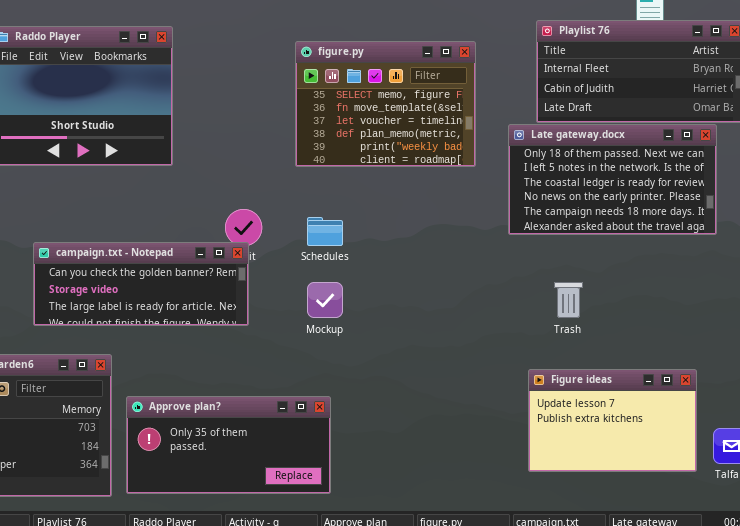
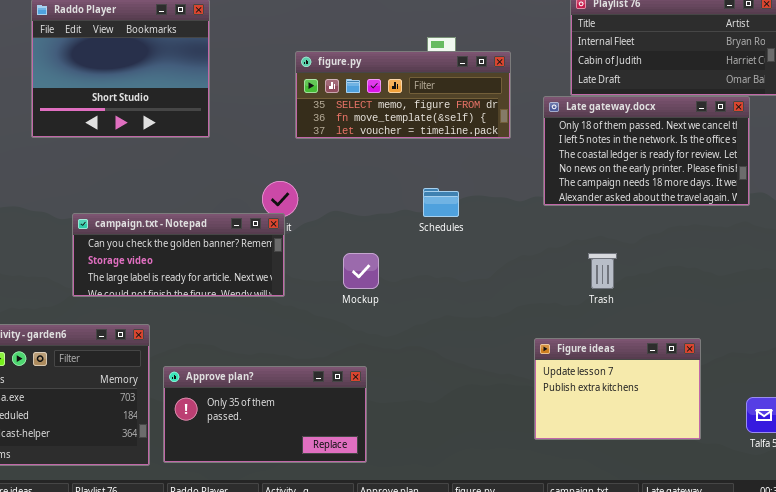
figure.py: [295,41,476,167] -> [295,51,511,139], resized
Schedules: [307,217,343,246] -> [423,188,459,217], moved
Figure ideas: [528,369,697,472] -> [534,338,701,440], moved

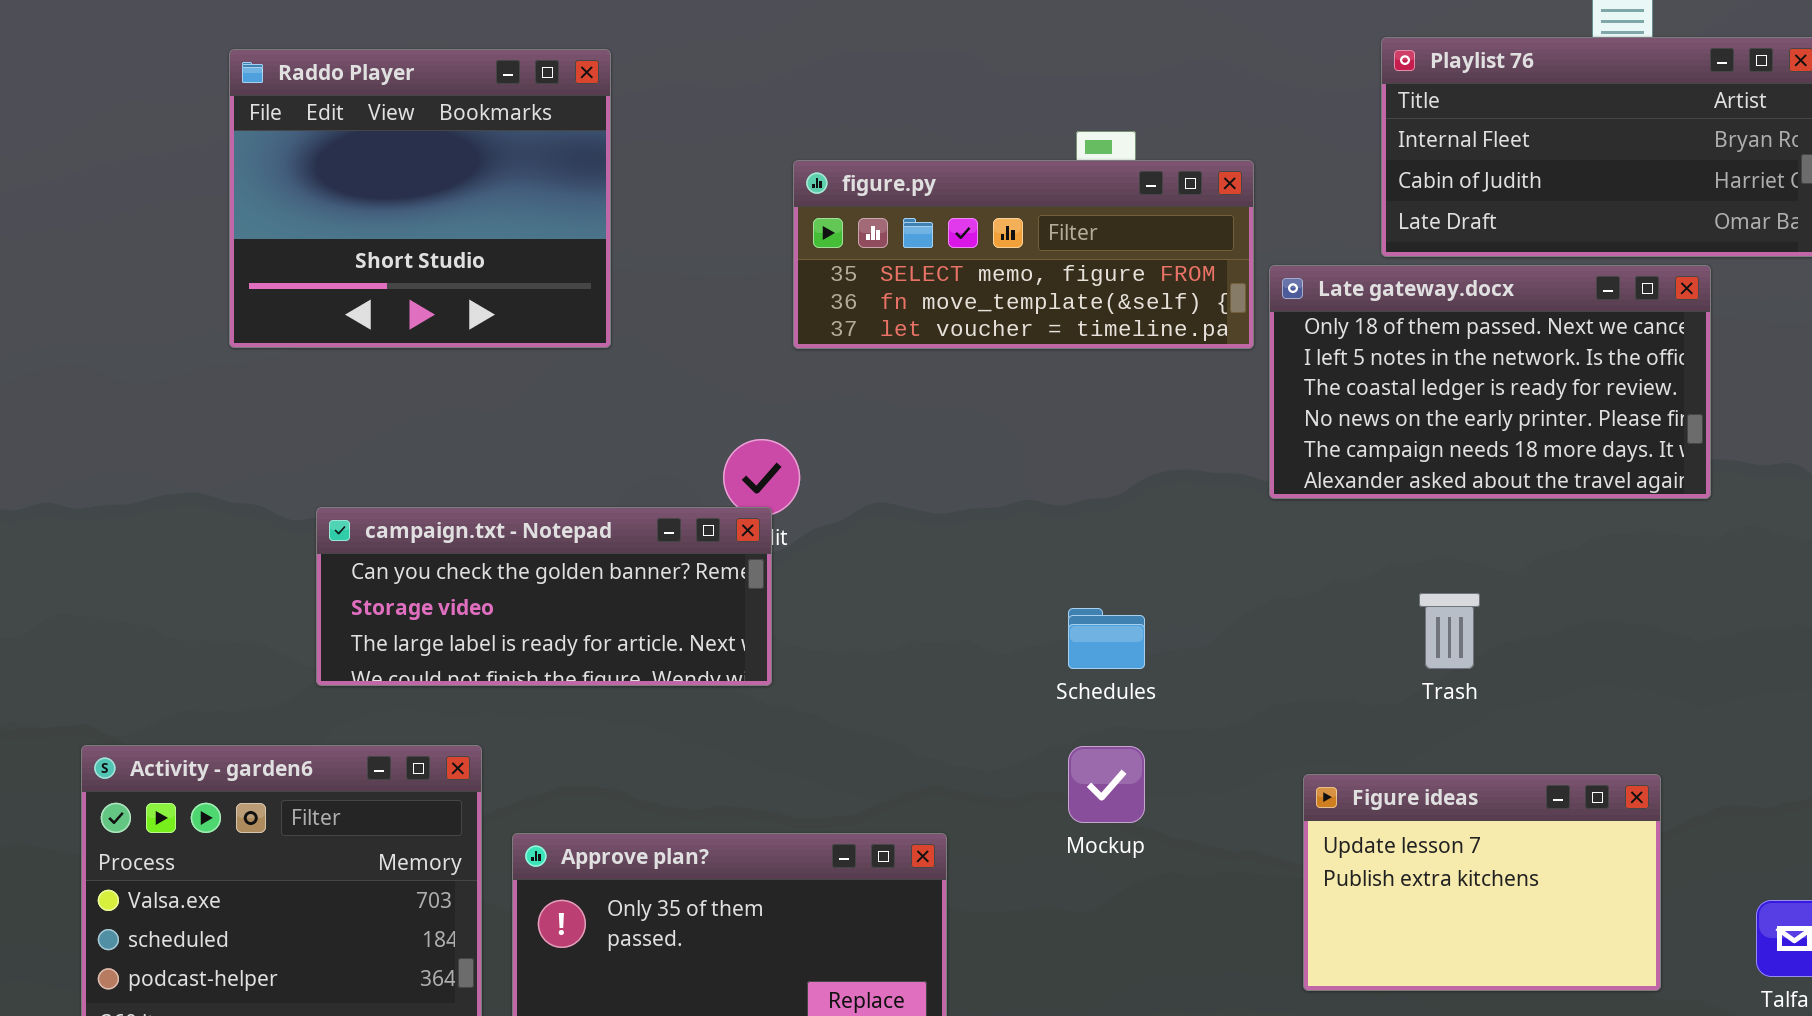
Late gateway.docx: [543,96,750,206] -> [1269,265,1711,499], moved
Schedules: [423,188,459,217] -> [1068,608,1145,669], moved
Mockup: [343,253,379,289] -> [1068,746,1145,823], moved

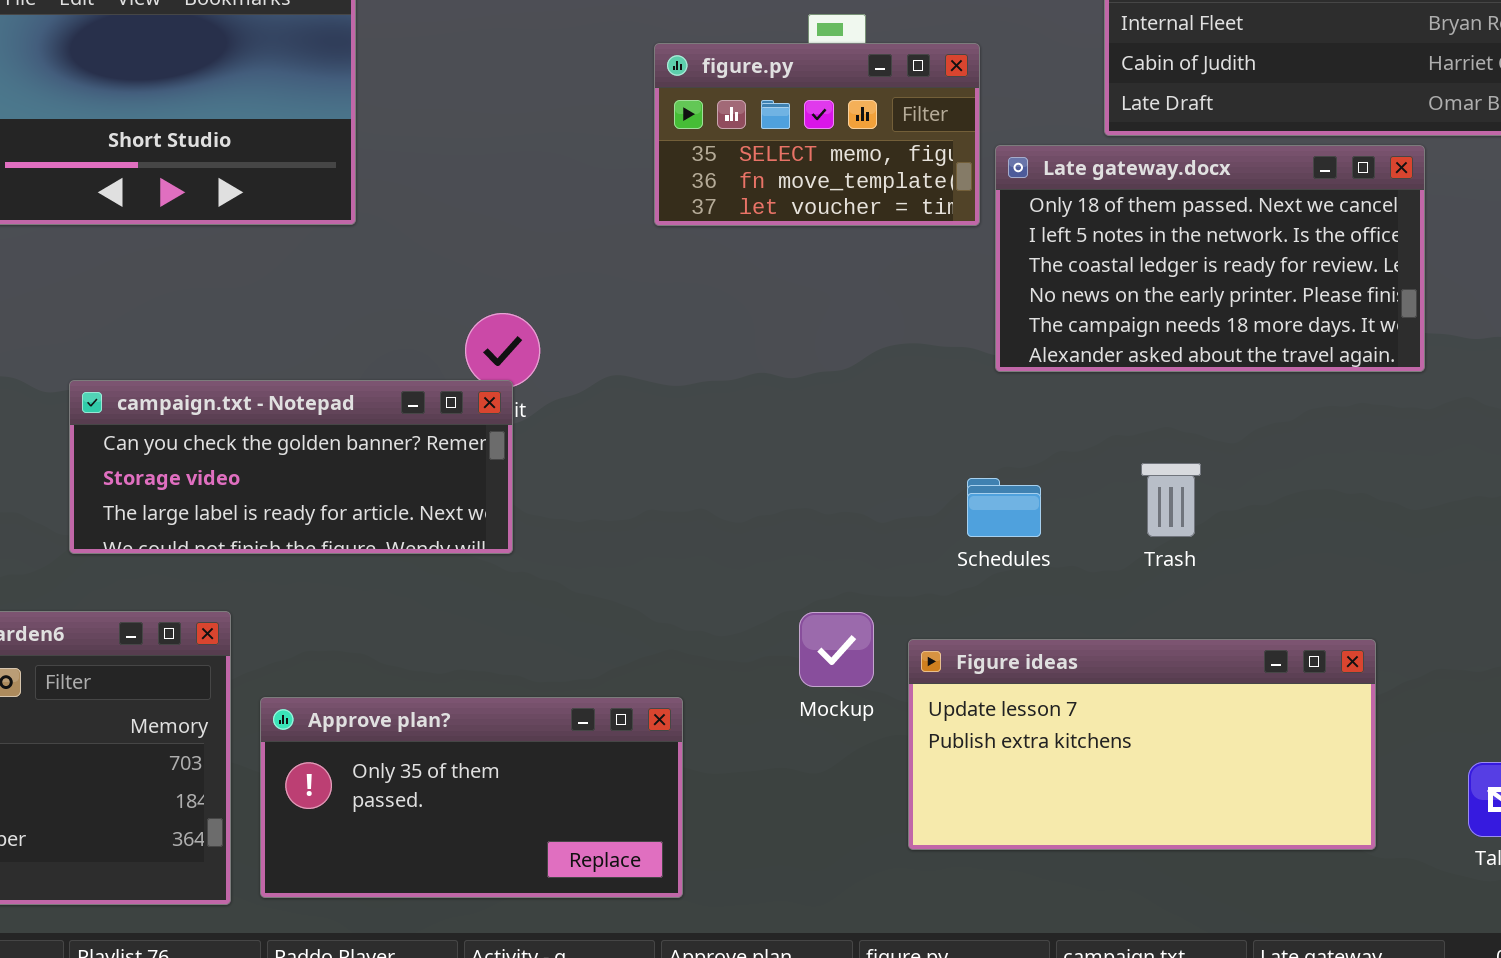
figure.py: [793,160,1254,349] -> [654,43,980,226], resized
Schedules: [1068,608,1145,669] -> [967,478,1041,537], moved
Figure ideas: [1303,774,1661,991] -> [908,639,1376,850], resized

